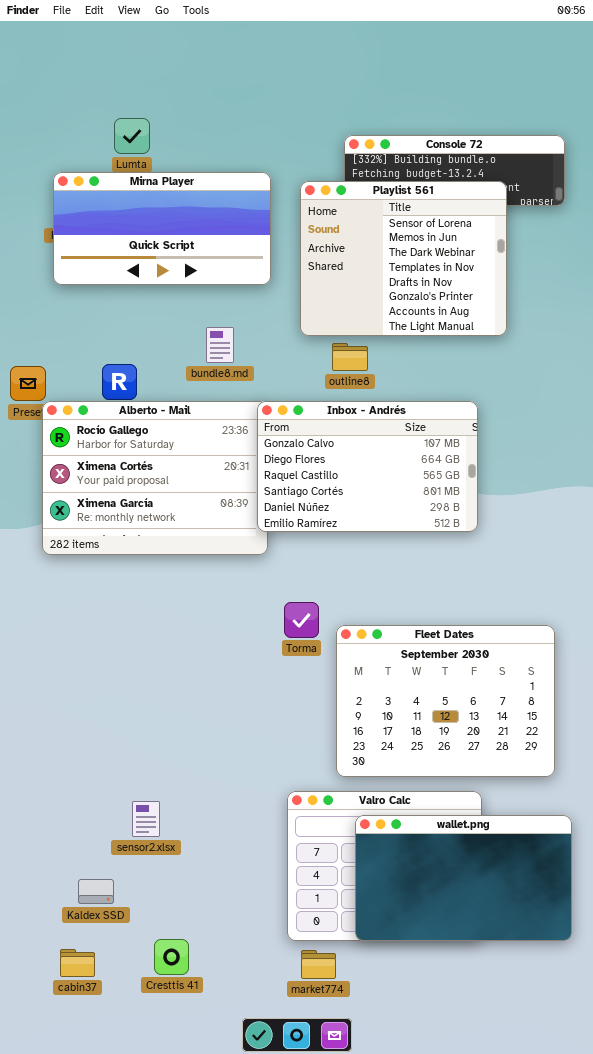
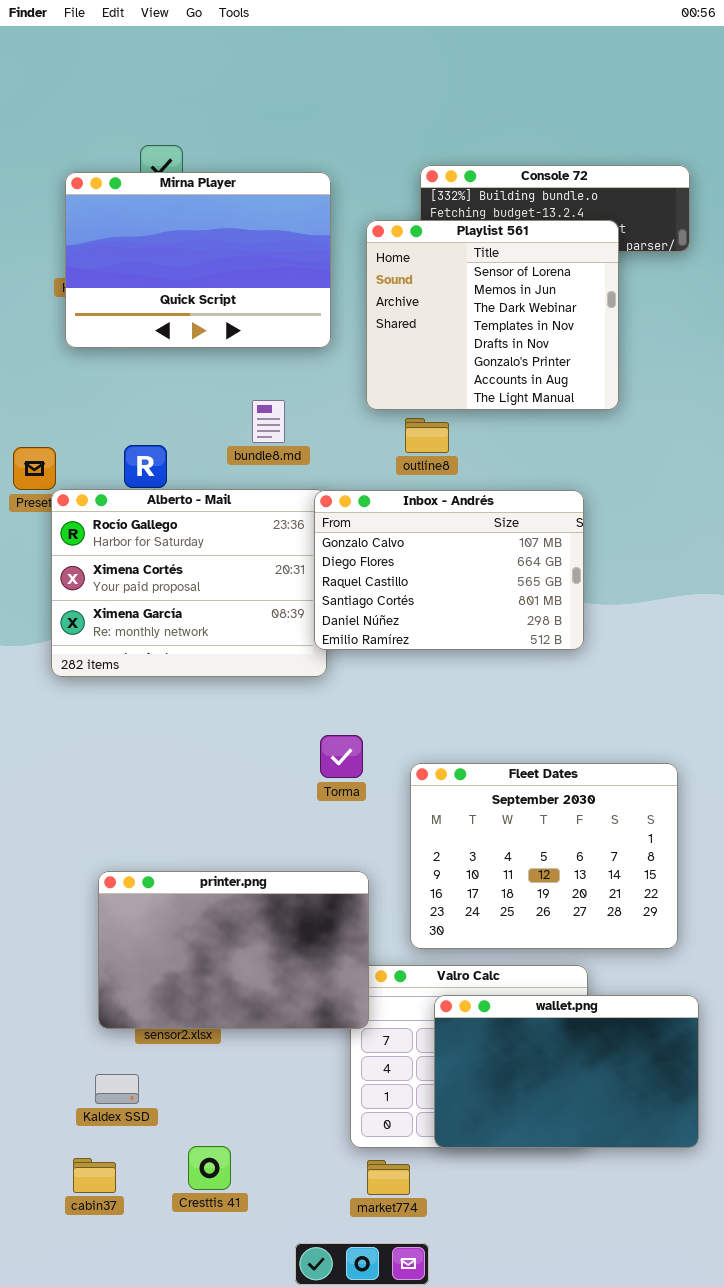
Mirna Player: [53,172,271,285] -> [65,172,331,348], resized
Torma: [284,602,319,638] -> [320,735,363,778], moved
printer.png: none -> [98,871,369,1029], opened

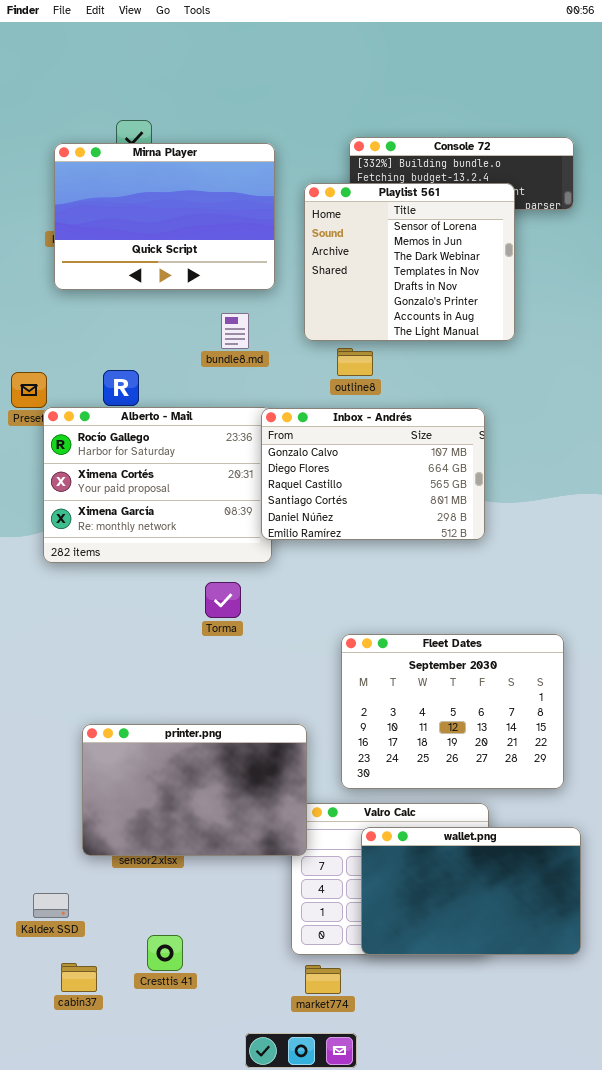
bundle8.md: [252,400,285,443] -> [221,313,249,349], moved
Torma: [320,735,363,778] -> [205,582,241,618], moved
Kaldex SSD: [95,1074,139,1104] -> [33,893,69,918], moved
Cresttis 41: [188,1146,231,1190] -> [147,935,183,971], moved

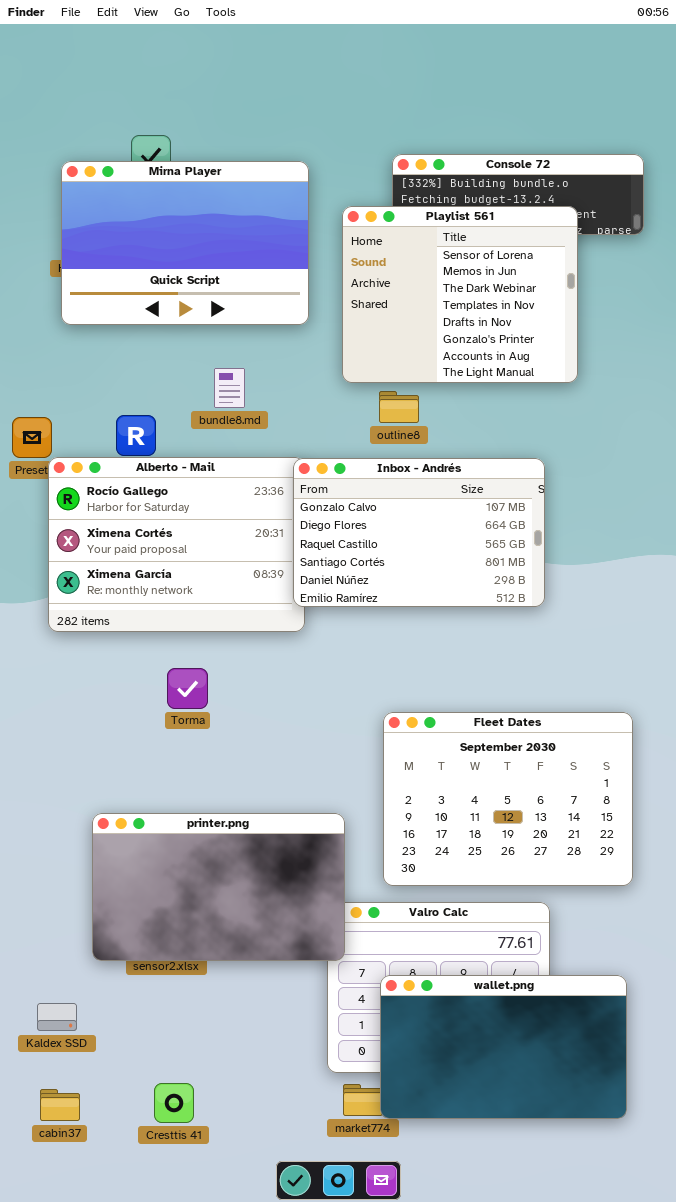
bundle8.md: [221,313,249,349] -> [214,368,245,408], moved
Torma: [205,582,241,618] -> [167,668,208,709], moved
wallet.png: [361,827,581,955] -> [380,975,627,1119], moved
Cresttis 41: [147,935,183,971] -> [154,1083,194,1123], moved
cabin37: [61,963,97,992] -> [40,1089,80,1121], moved

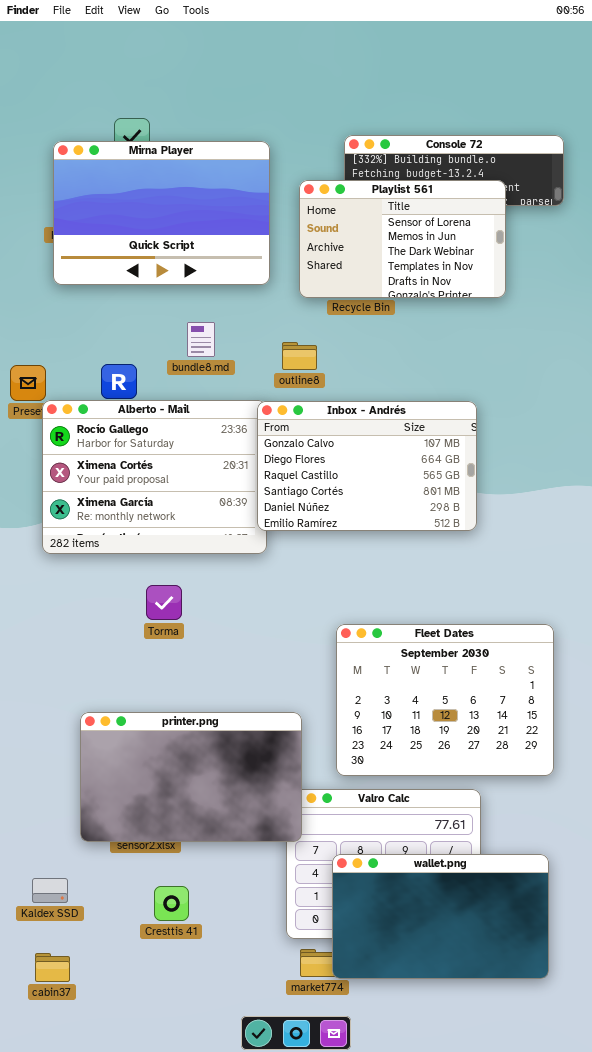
Playlist 561: [342,206,578,383] -> [299,180,506,298], resized
outline8: [379,391,419,423] -> [282,342,317,370], moved
Cresttis 41: [154,1083,194,1123] -> [154,886,189,921], moved

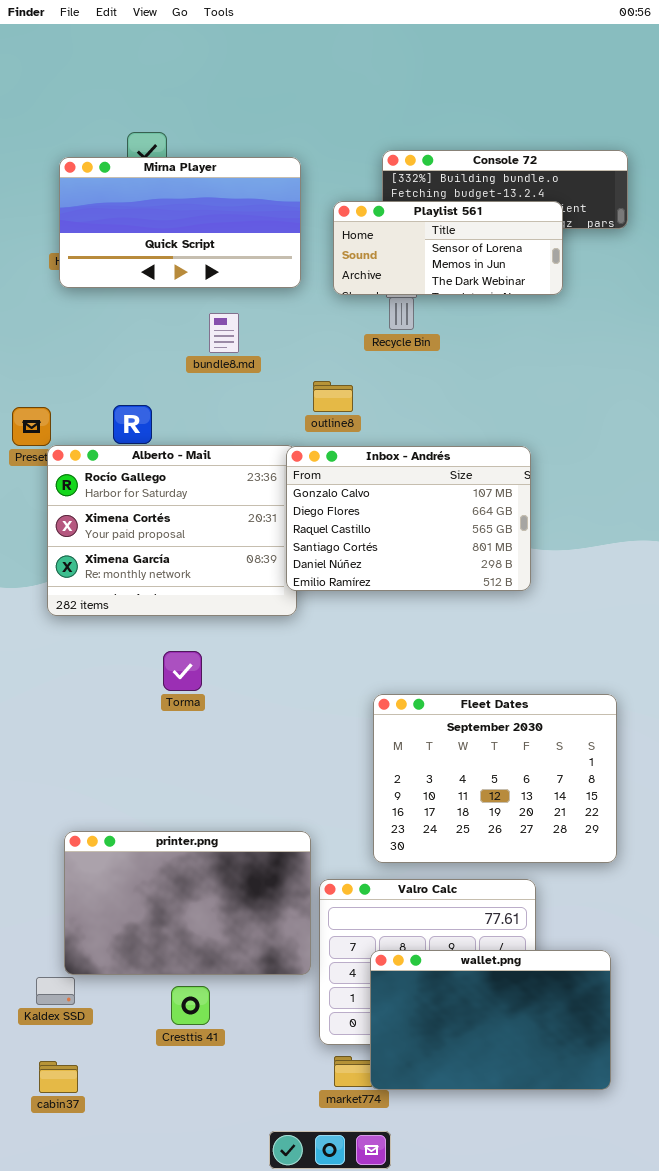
Mirna Player: [53,141,270,285] -> [59,157,301,288], resized
Playlist 561: [299,180,506,298] -> [333,201,563,295], resized
bundle8.md: [187,322,215,357] -> [209,313,239,353], moved
printer.png: [80,712,302,842] -> [64,831,311,975], moved

